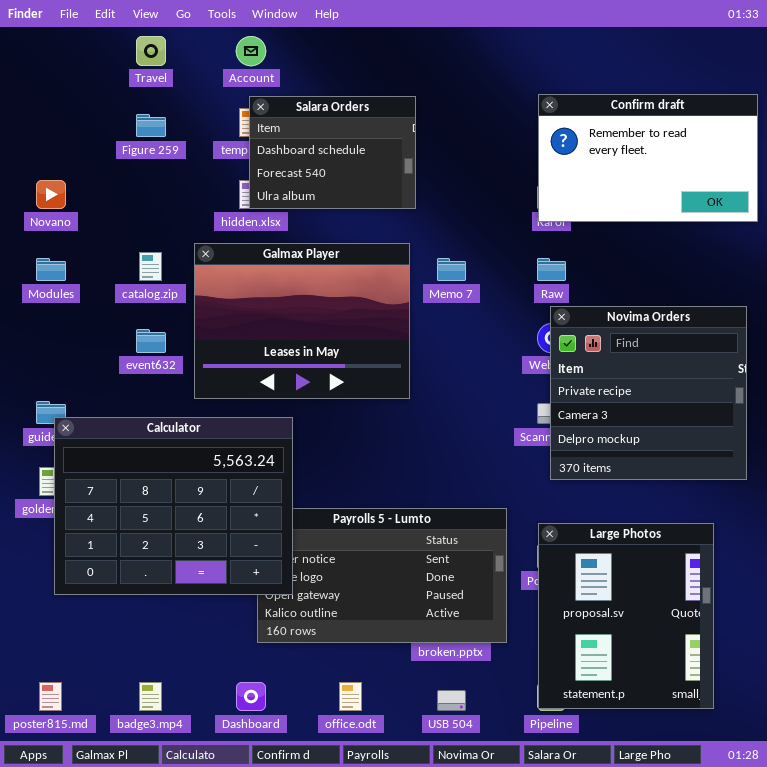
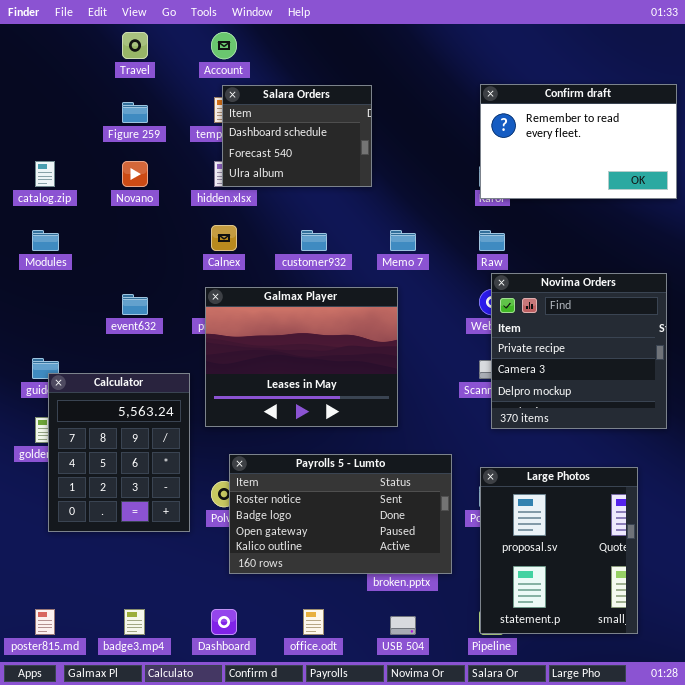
Novano: [36,180,66,209] -> [122,161,148,187], moved
Galmax Player: [194,243,410,399] -> [205,287,398,427], moved
catalog.zip: [139,252,162,281] -> [35,161,55,187], moved
Calculator: [54,417,293,595] -> [48,373,190,532], resized

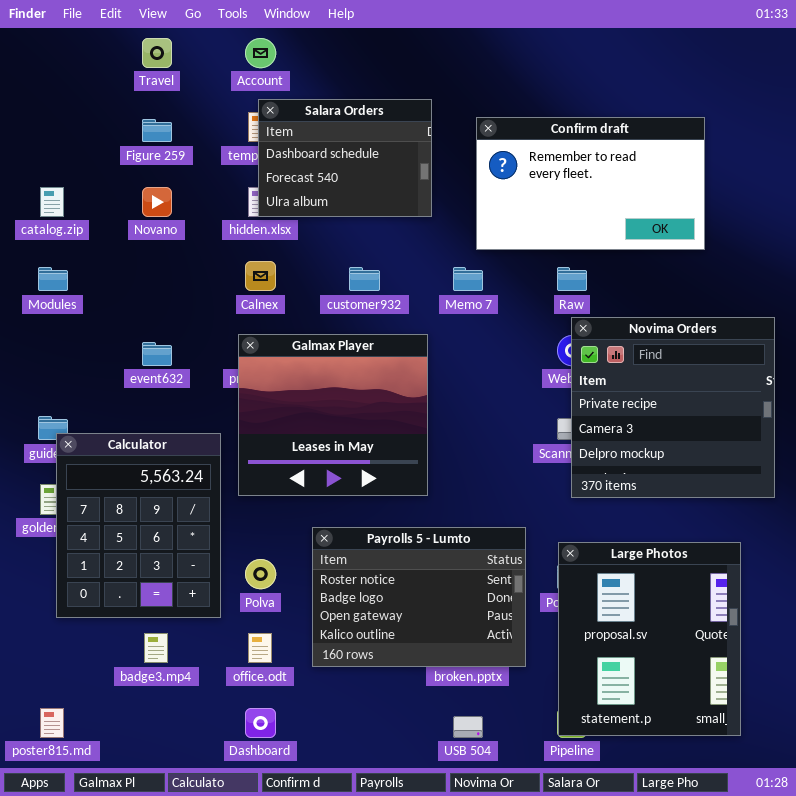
Confirm draft: [480,84,677,199] -> [476,117,705,250], moved
Galmax Player: [205,287,398,427] -> [238,334,428,496], resized
Payrolls 5 - Lumto: [229,454,452,574] -> [312,527,526,667], resized
badge3.mp4: [124,609,145,635] -> [144,633,168,663], moved
office.odt: [303,609,324,635] -> [248,633,272,663], moved

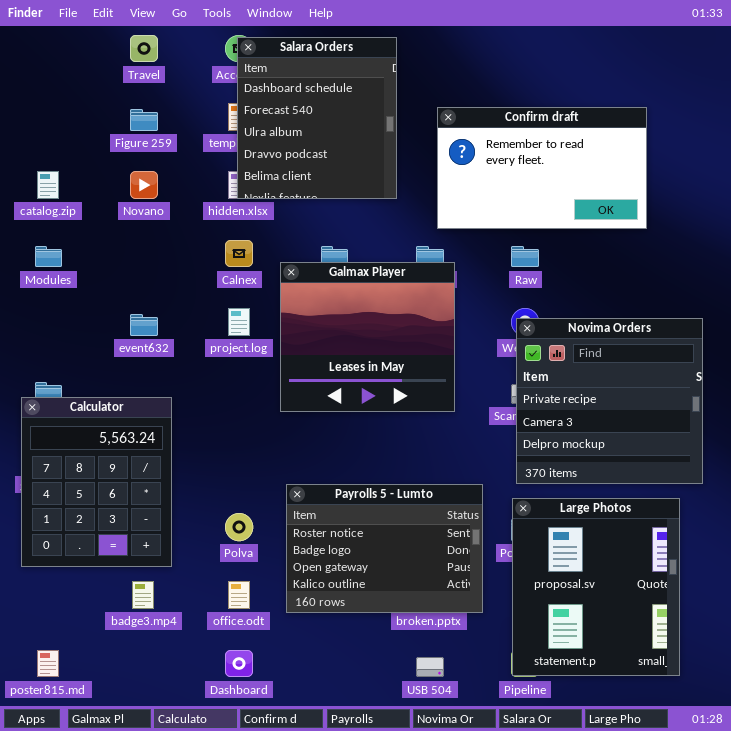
Salara Orders: [258,99,432,217] -> [237,37,397,199], resized
Novima Orders: [571,317,775,498] -> [516,318,703,484], moved
Galmax Player: [238,334,428,496] -> [280,262,455,412], moved
Calculator: [56,433,221,618] -> [21,397,172,567], moved

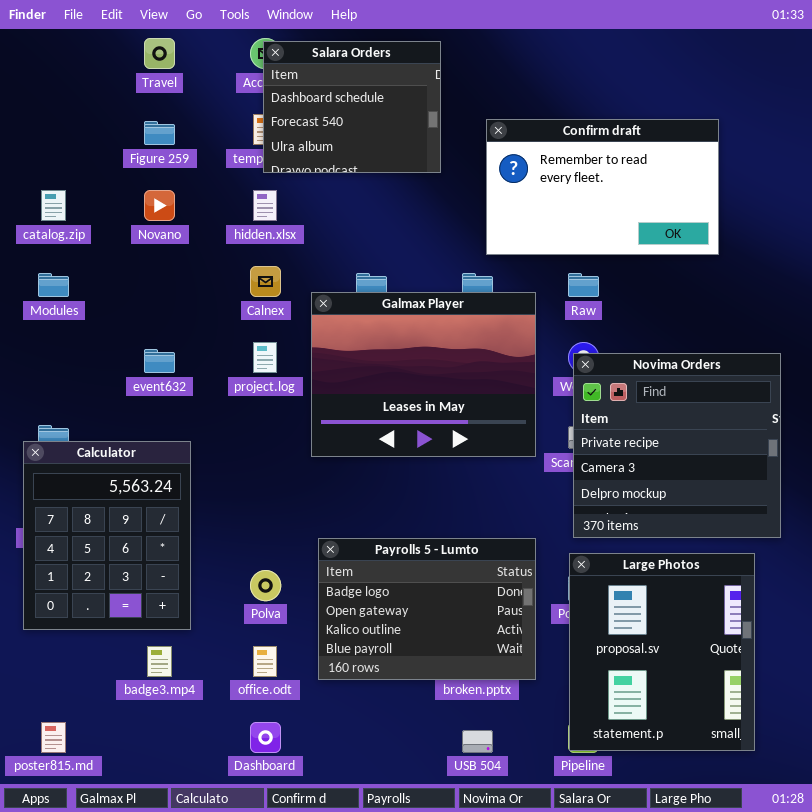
Salara Orders: [237,37,397,199] -> [263,41,441,173], resized
Galmax Player: [280,262,455,412] -> [311,292,536,457], resized
Payrolls 5 - Lumto: [286,484,483,613] -> [318,538,536,680], scrolled down 1 row

